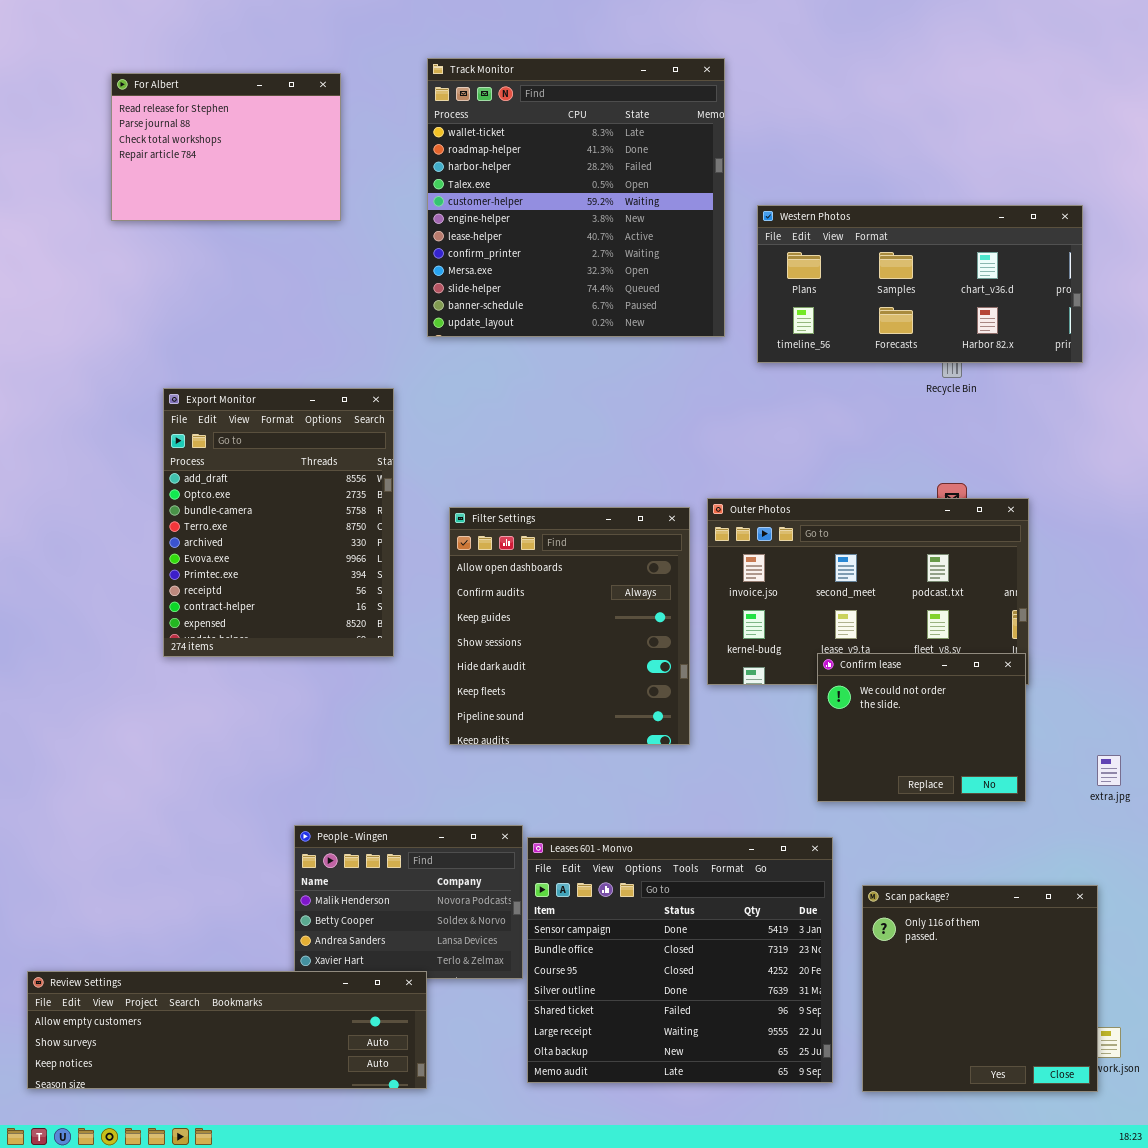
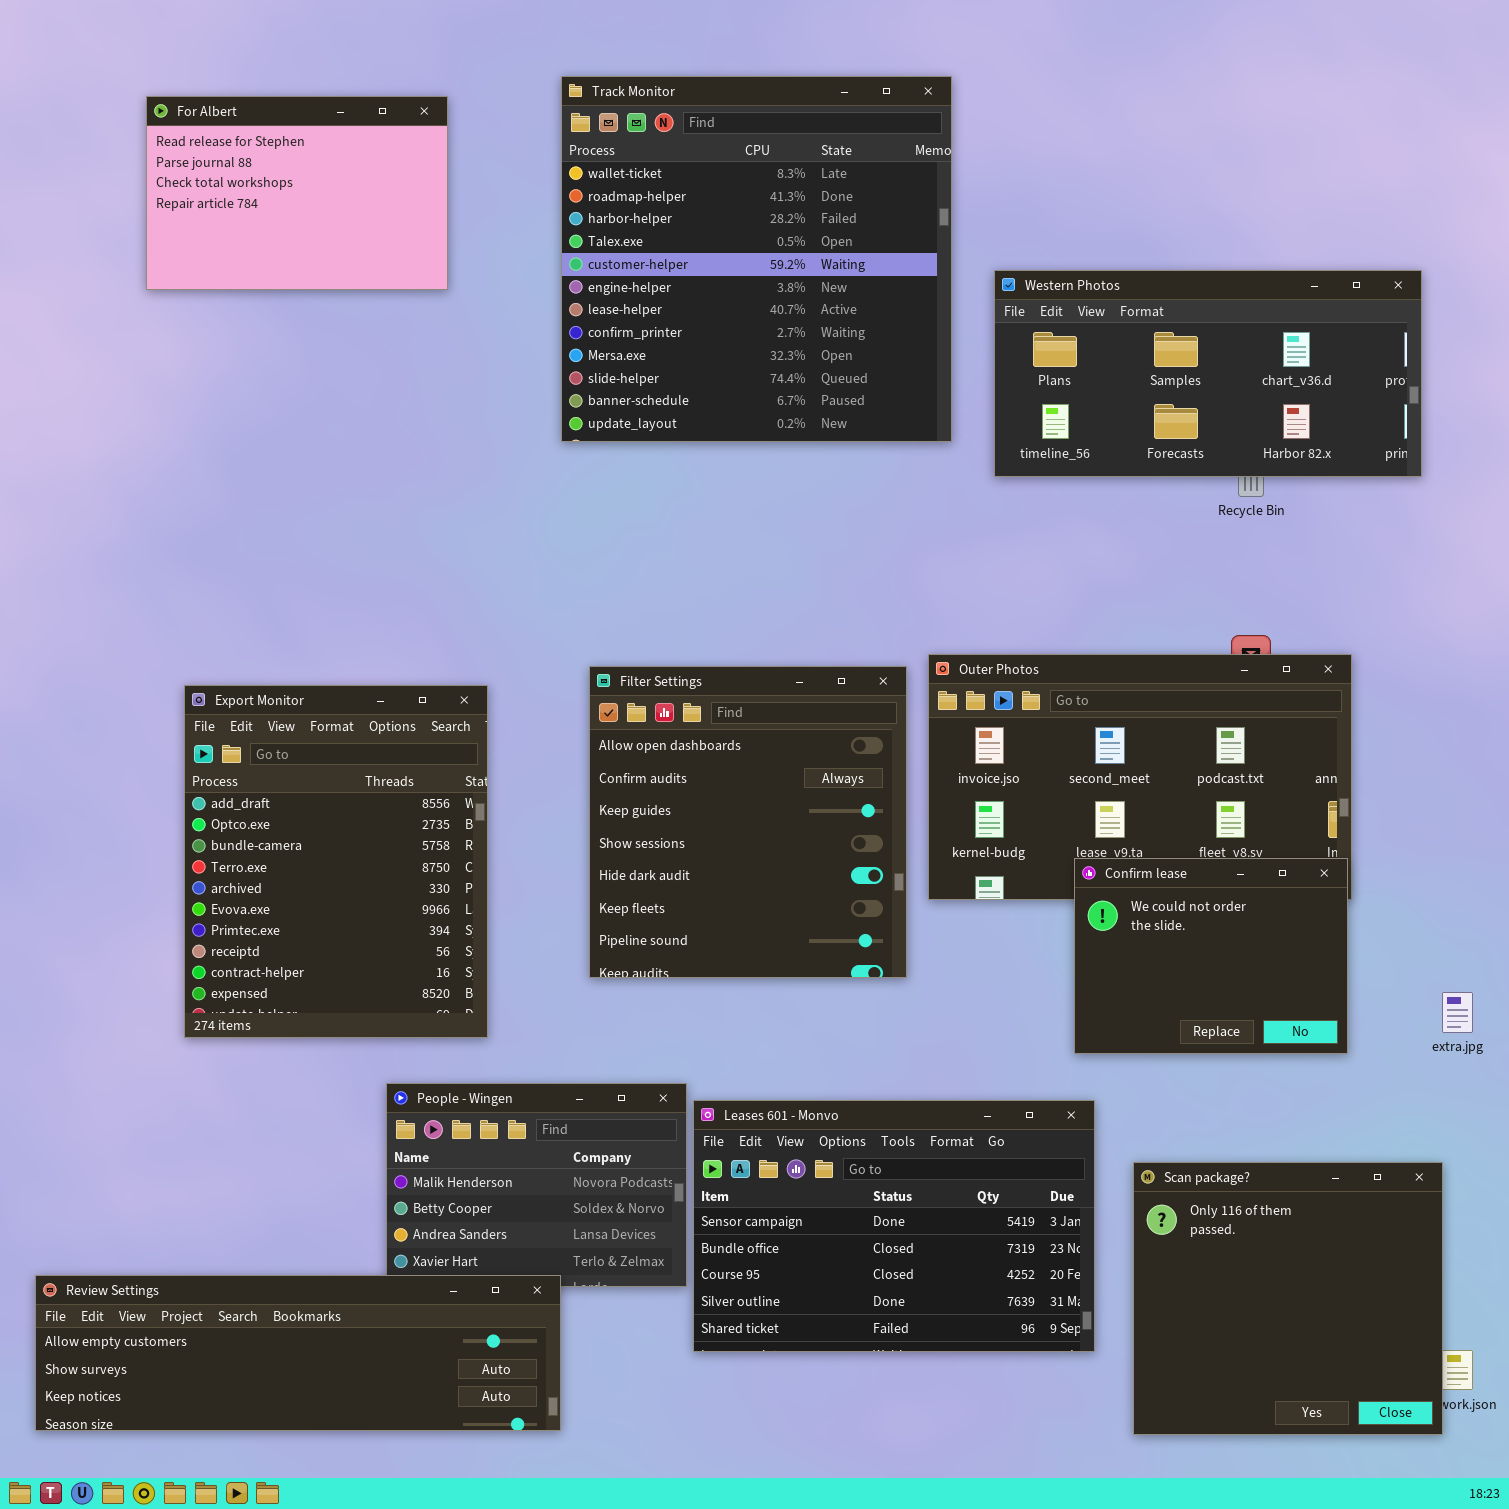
Export Monitor: [163,388,394,657] -> [184,685,488,1038], moved
Leases 601 - Monvo: [527,837,833,1083] -> [693,1100,1095,1352], resized

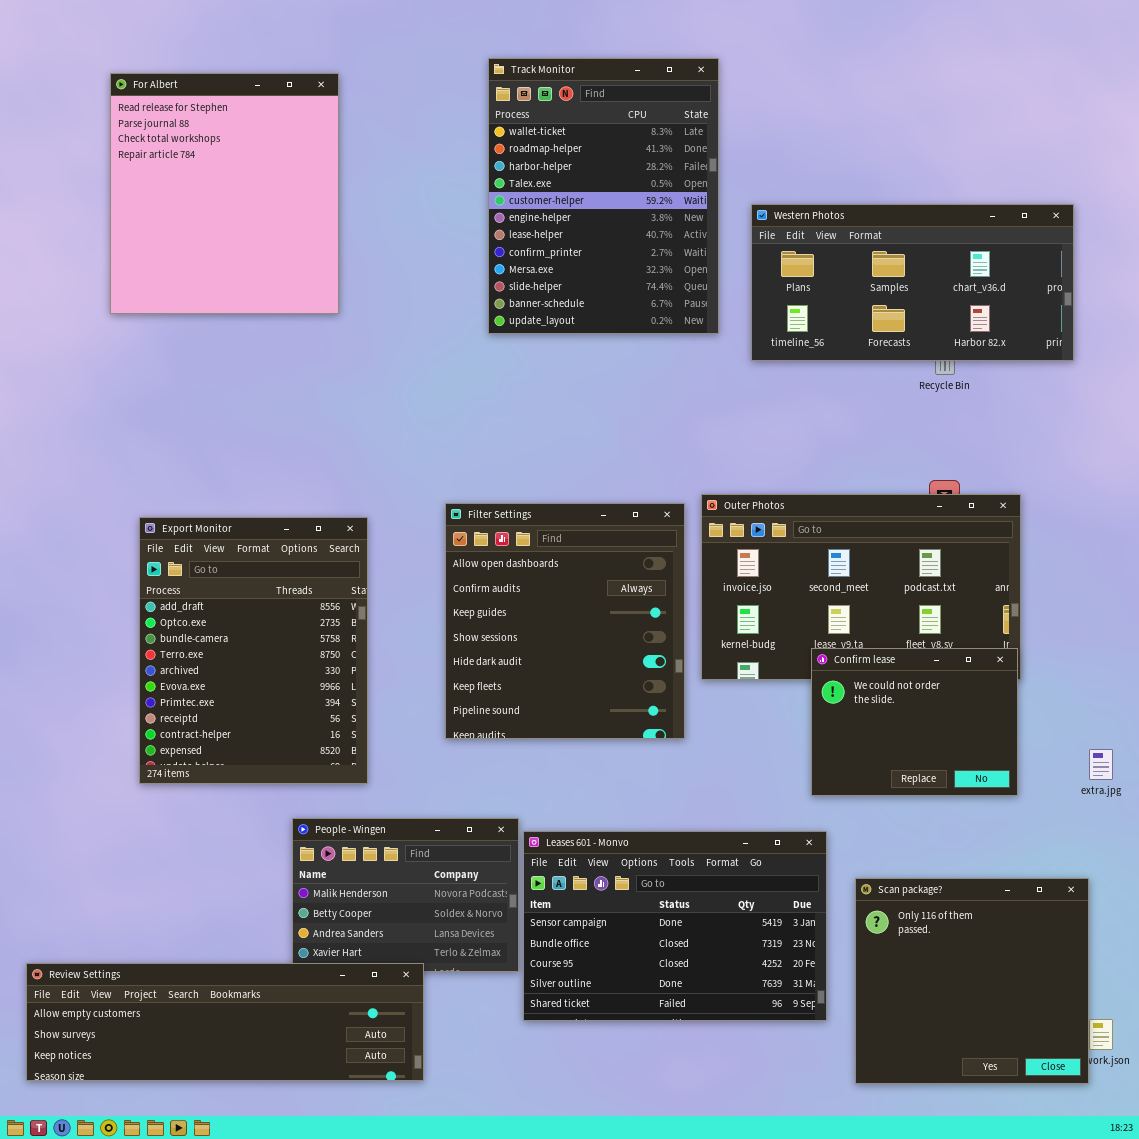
Track Monitor: [561,76,952,442] -> [488,58,719,334], resized
For Albert: [146,96,448,290] -> [110,73,339,314], resized

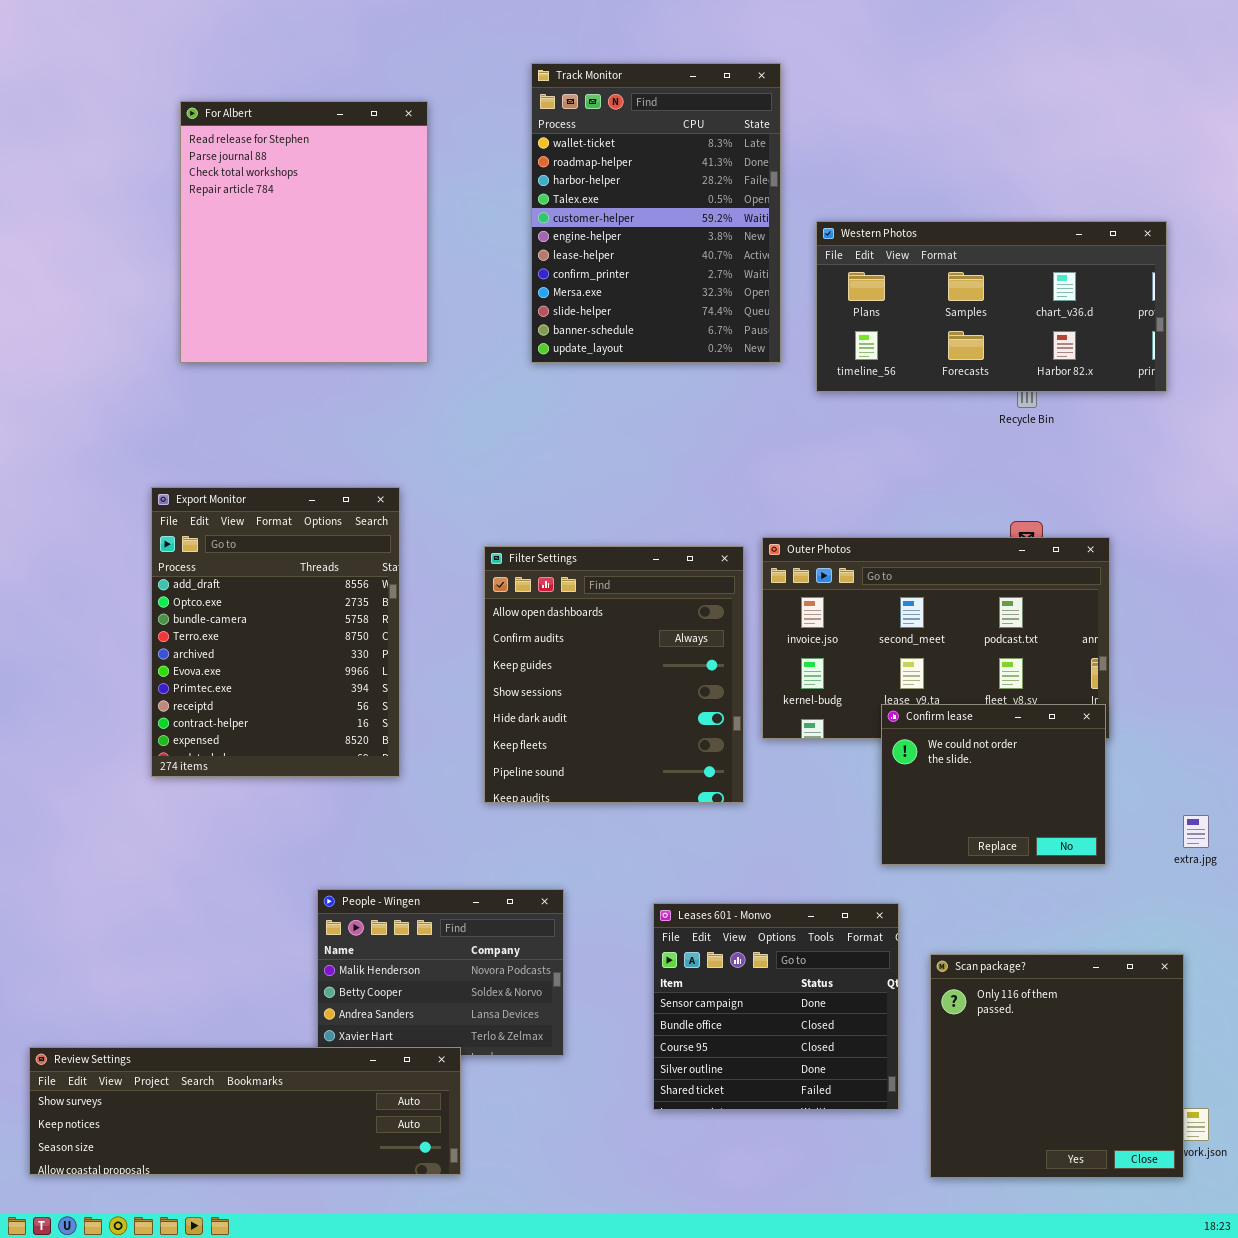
For Albert: [110,73,339,314] -> [180,101,428,363], moved
Export Monitor: [139,517,368,784] -> [151,487,400,777], moved
Leases 601 - Monvo: [523,831,827,1021] -> [653,903,899,1110], resized
Review Settings: [26,963,424,1081] -> [29,1047,461,1175], scrolled down 1 row

